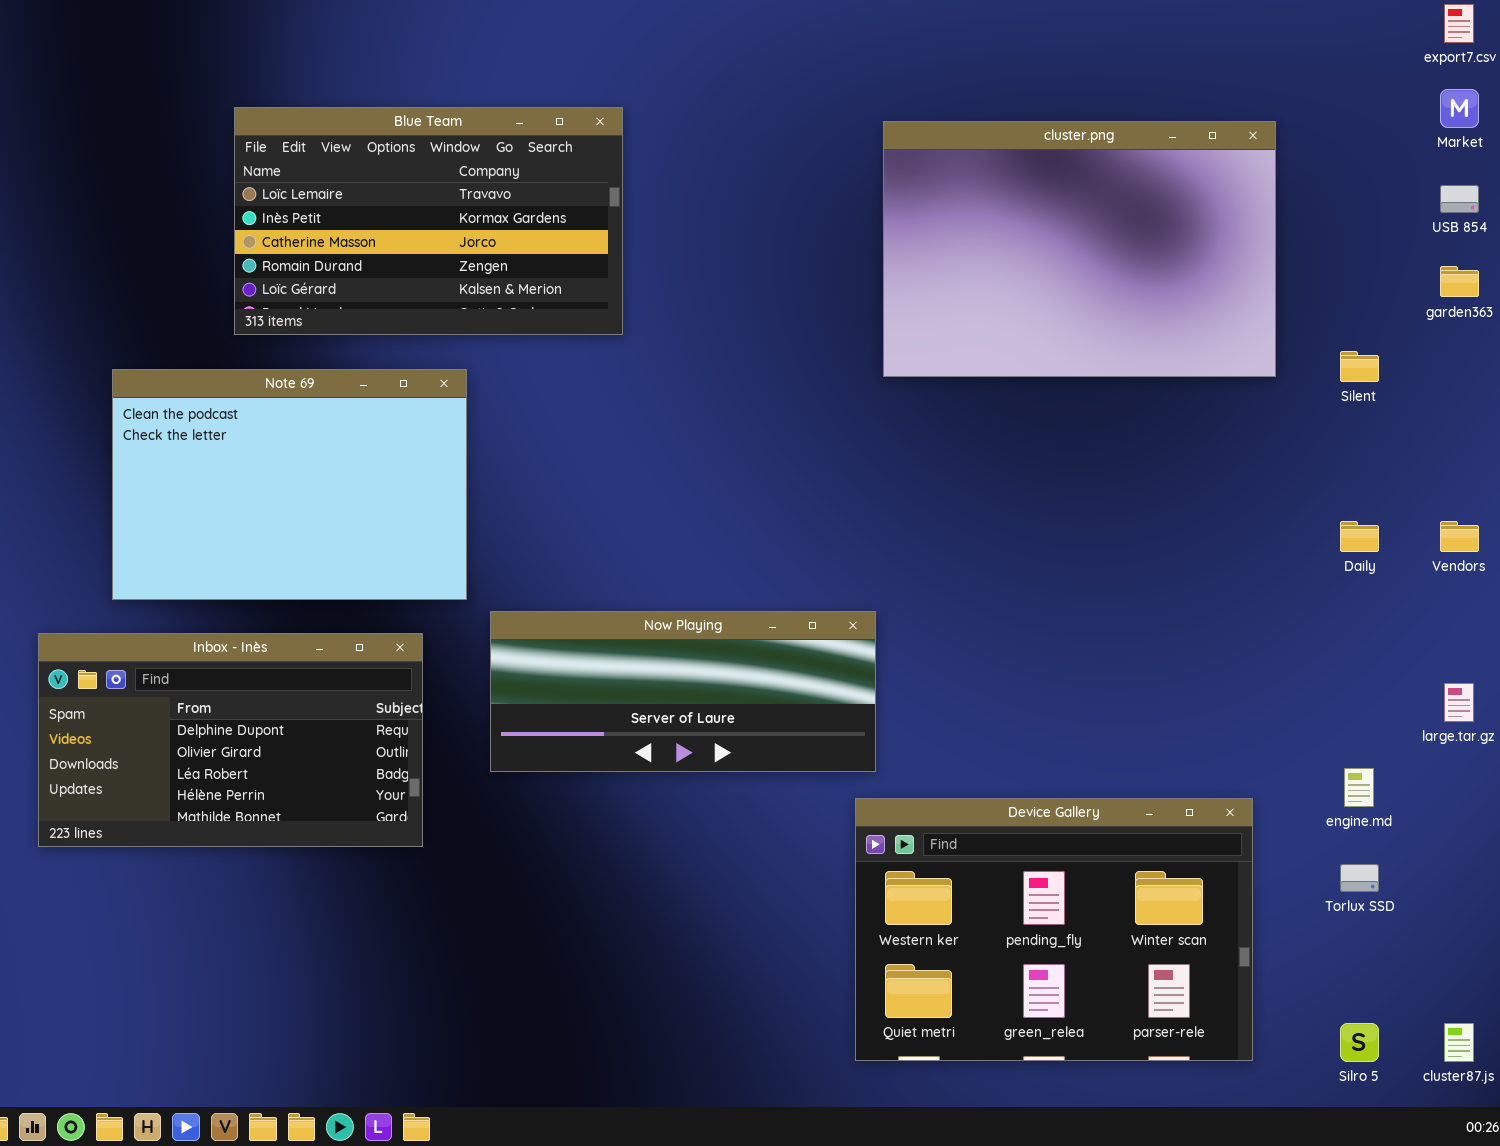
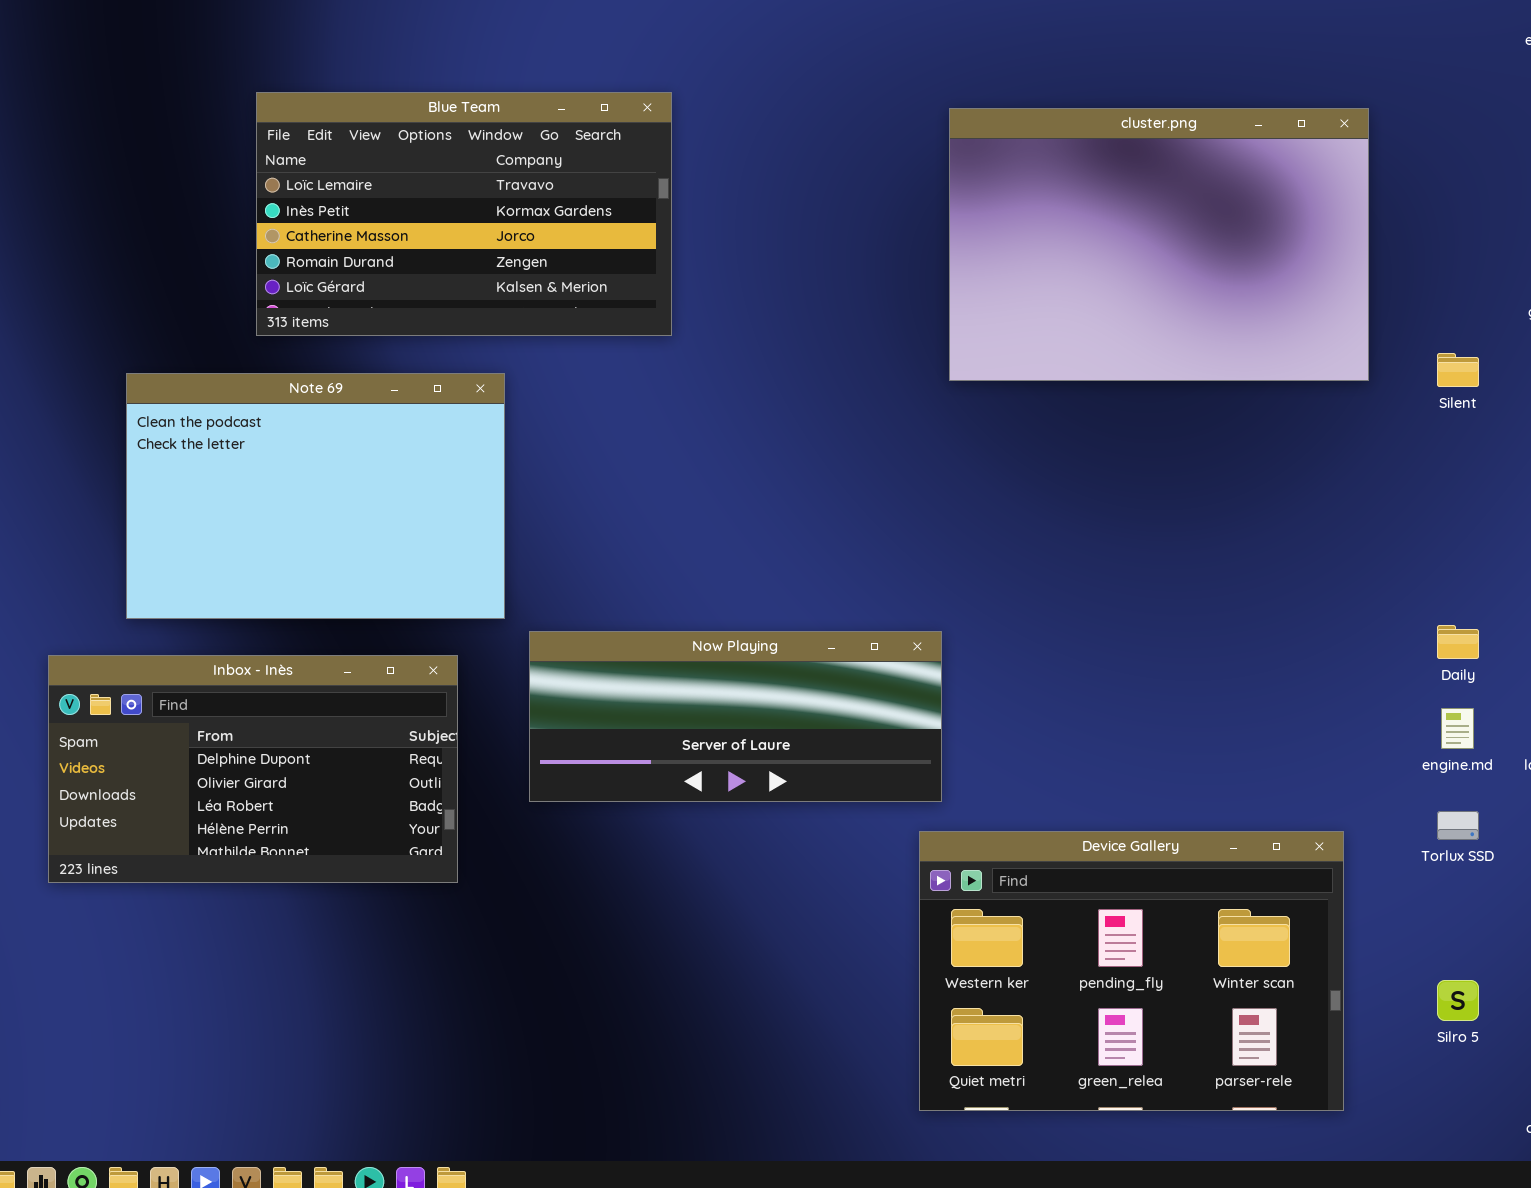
Daily: [1340,521,1379,552] -> [1437,625,1479,659], moved
engine.md: [1344,768,1374,807] -> [1441,708,1474,749], moved
Torlux SSD: [1340,864,1379,892] -> [1437,811,1479,840], moved
Silro 5: [1340,1023,1379,1062] -> [1437,980,1479,1021], moved

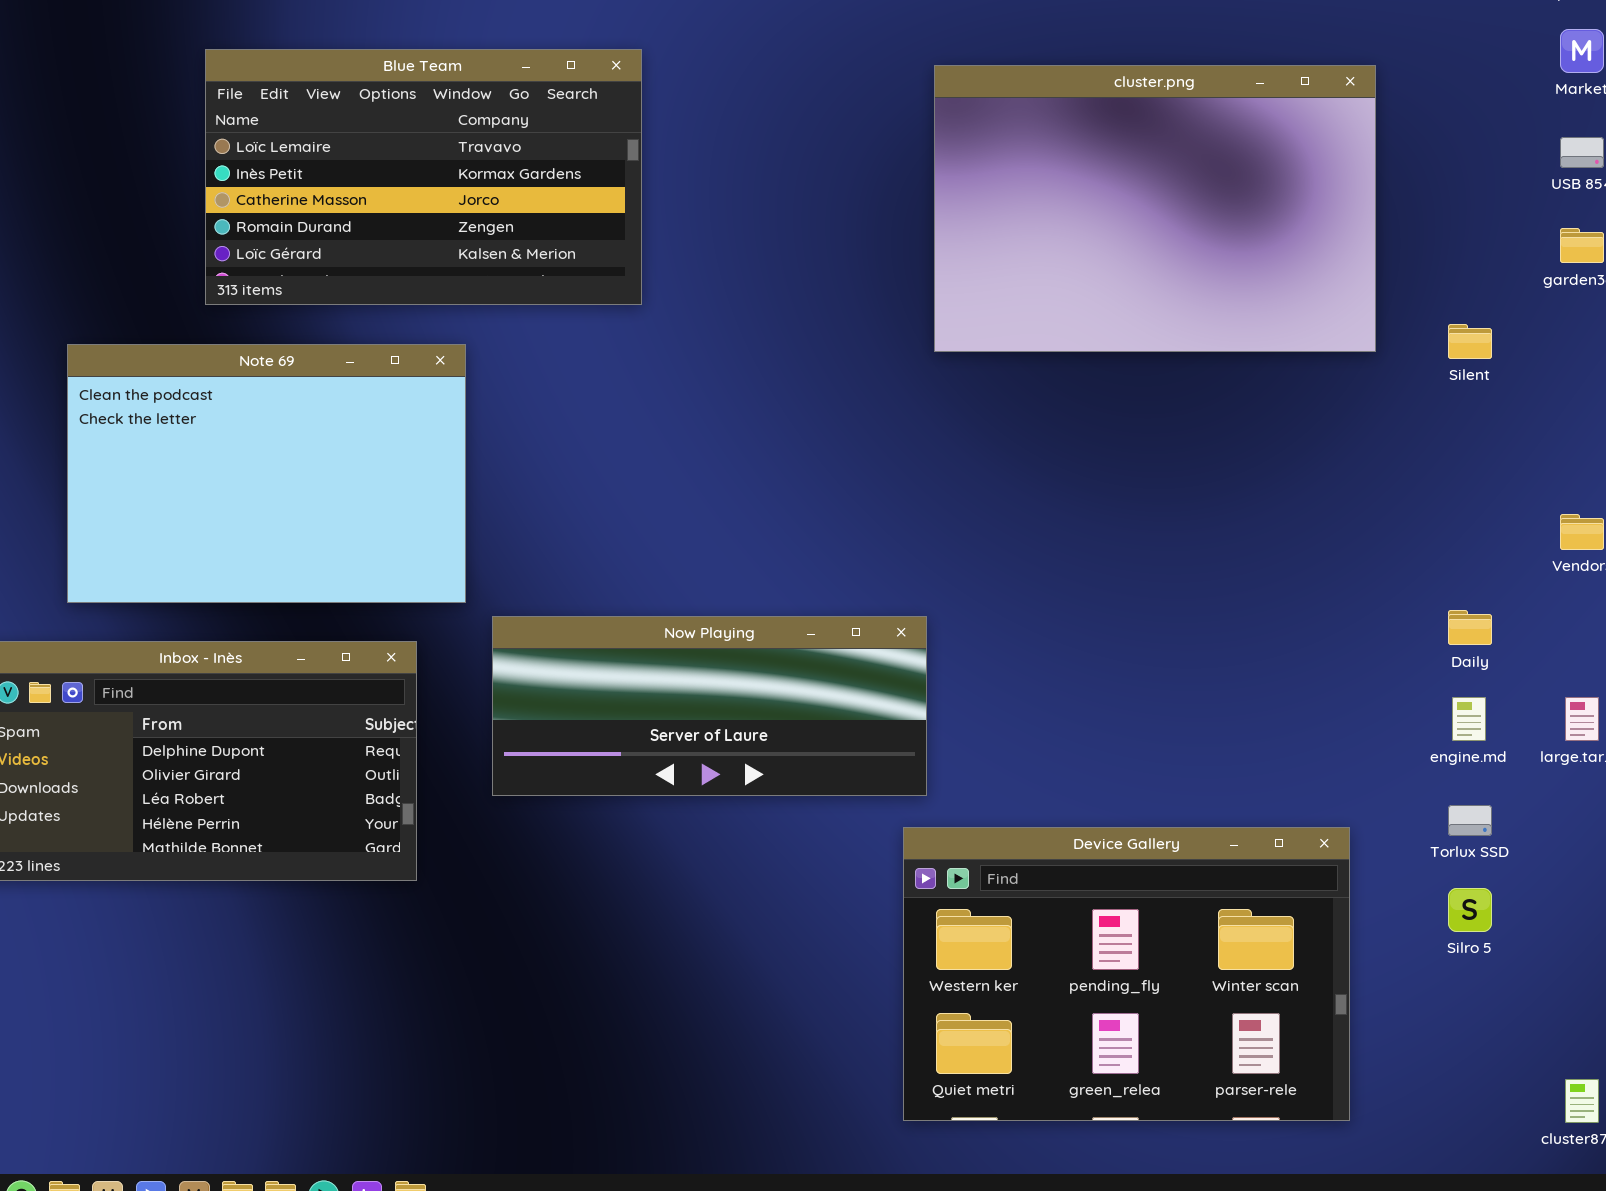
Silro 5: [1437,980,1479,1021] -> [1448,888,1492,932], moved

